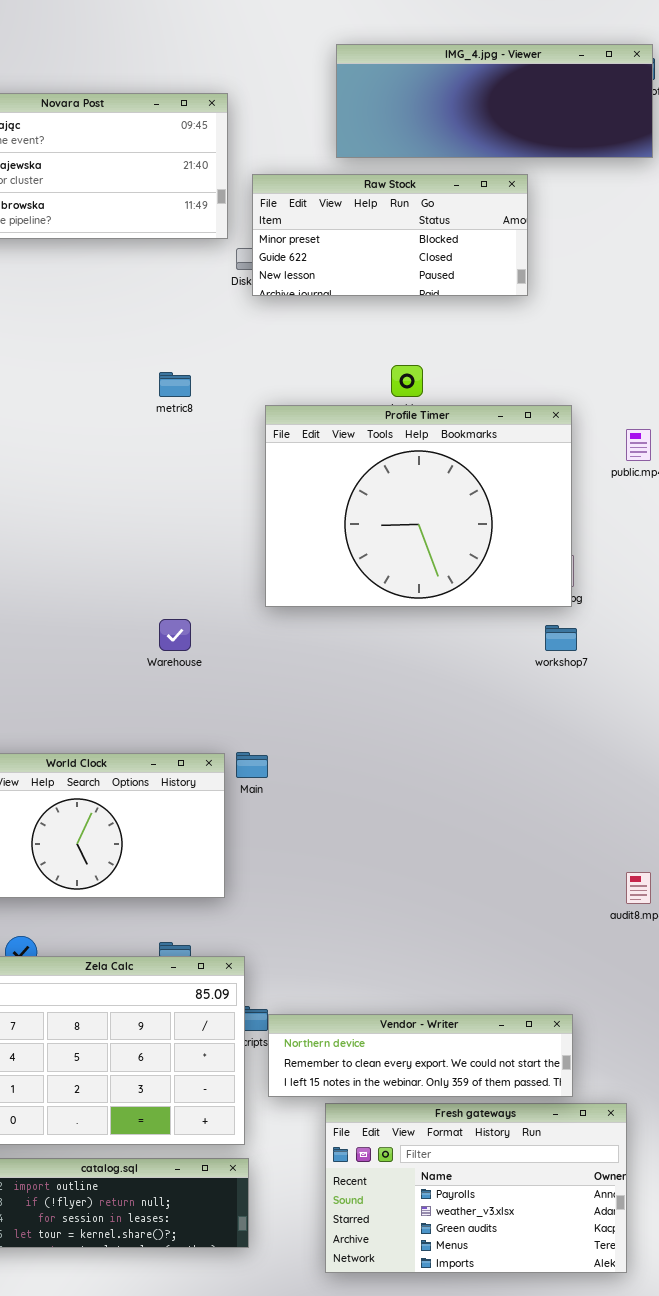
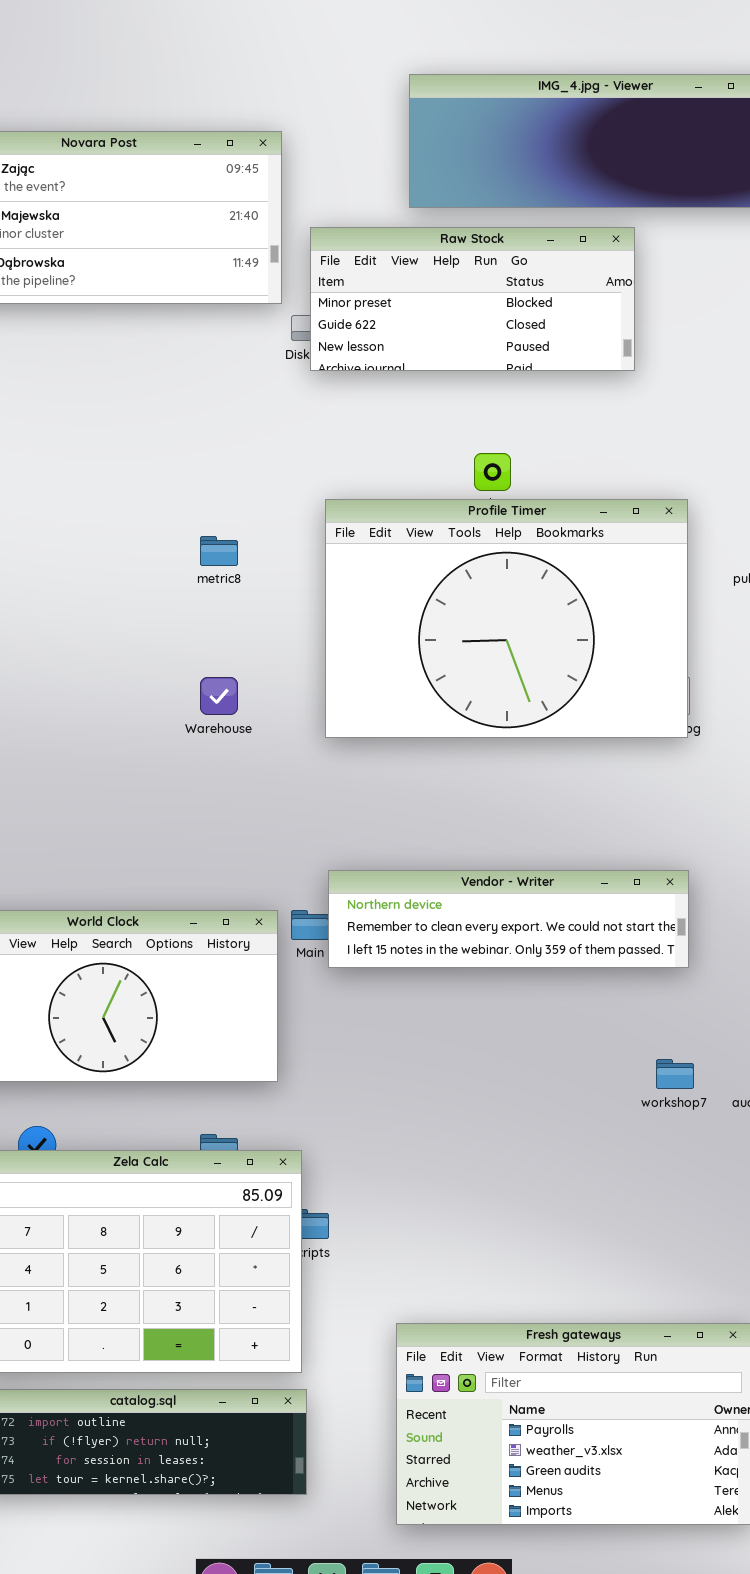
metric8: [159,372,191,397] -> [200,536,238,566], moved
Warehouse: [159,619,191,651] -> [200,677,238,715], moved
workshop7: [545,625,577,651] -> [656,1059,694,1089], moved
Vendor - Writer: [268,1014,573,1097] -> [328,870,689,968], moved

